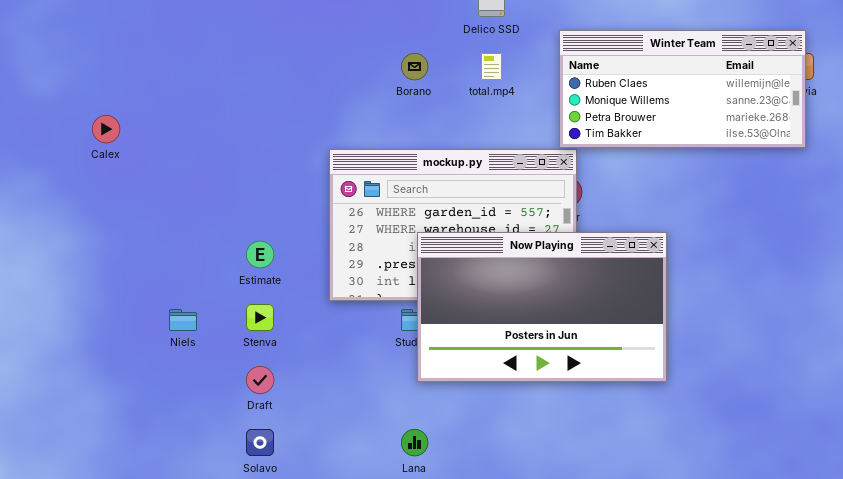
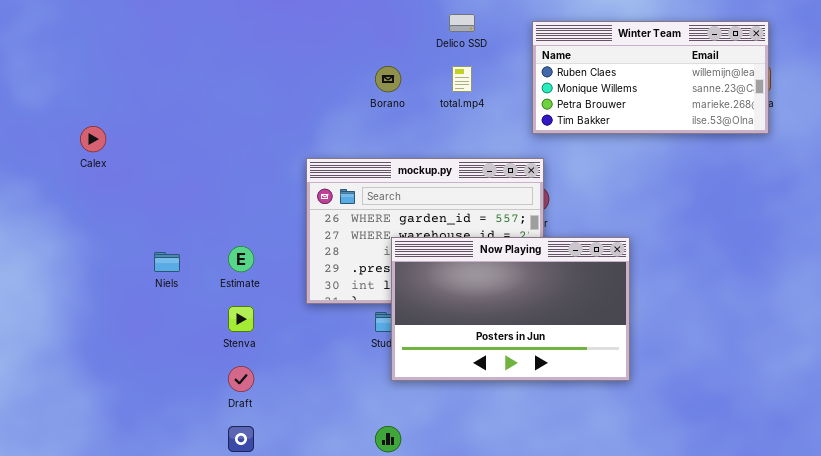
Winter Team: [559,30,806,148] -> [532,21,769,134], moved
Niels: [169,309,197,331] -> [154,252,180,272], moved

